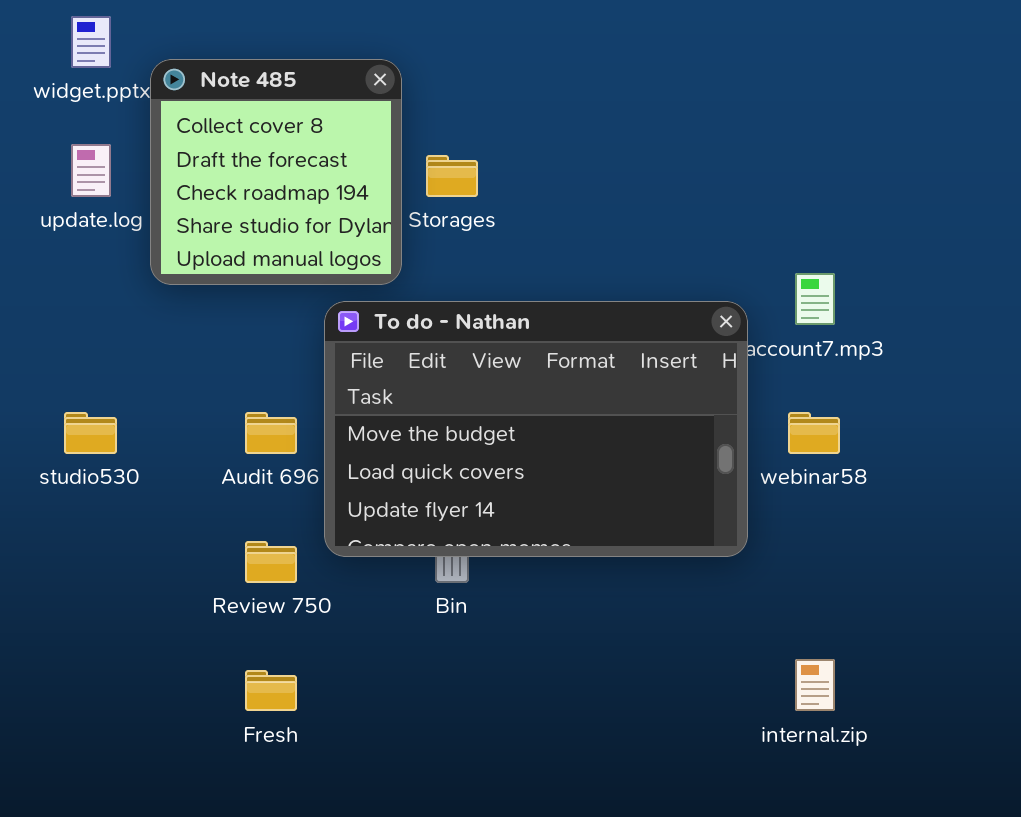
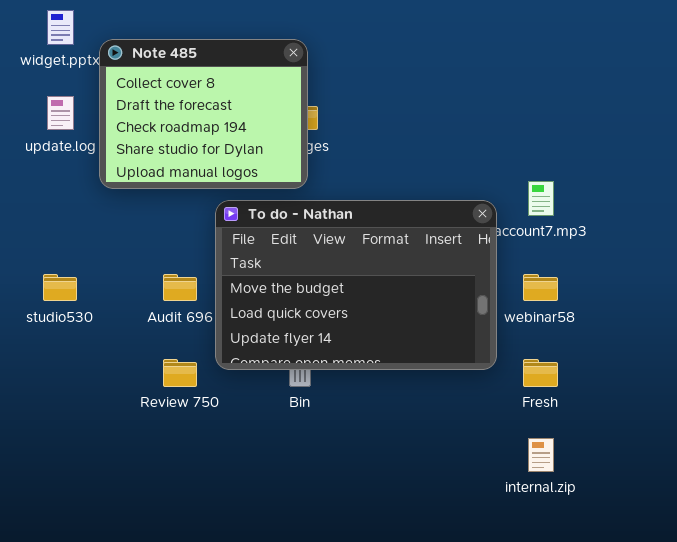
Note 485: [150,59,402,285] -> [99,39,308,189], resized
Fresh: [245,670,297,711] -> [523,359,558,387], moved

